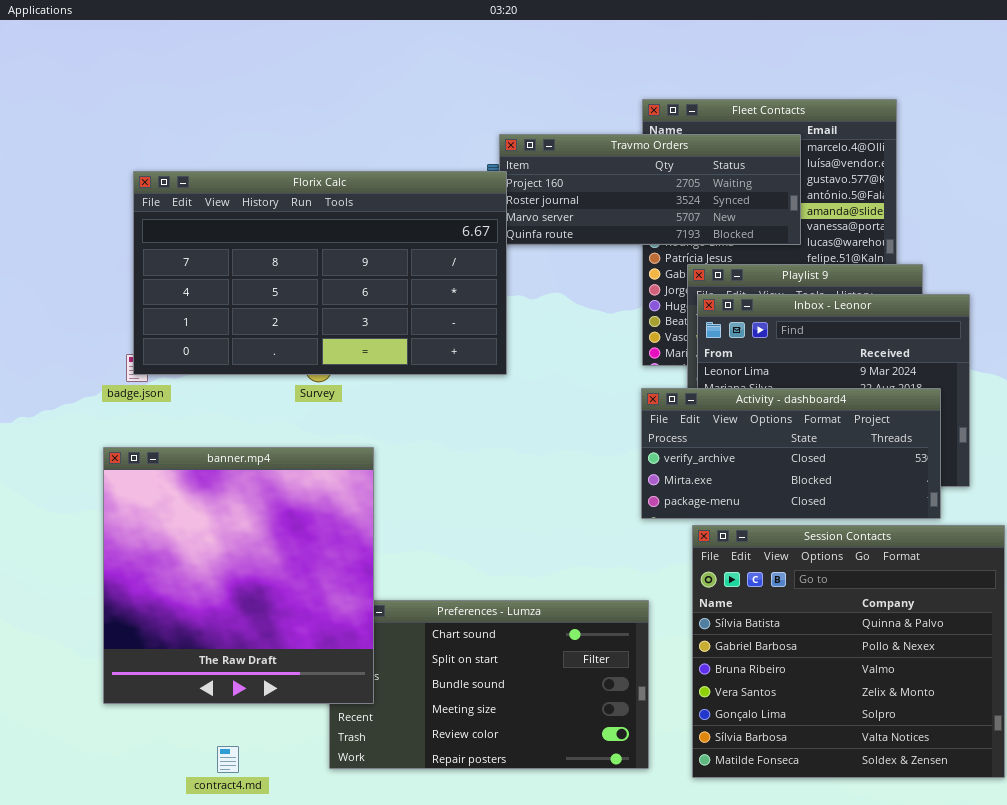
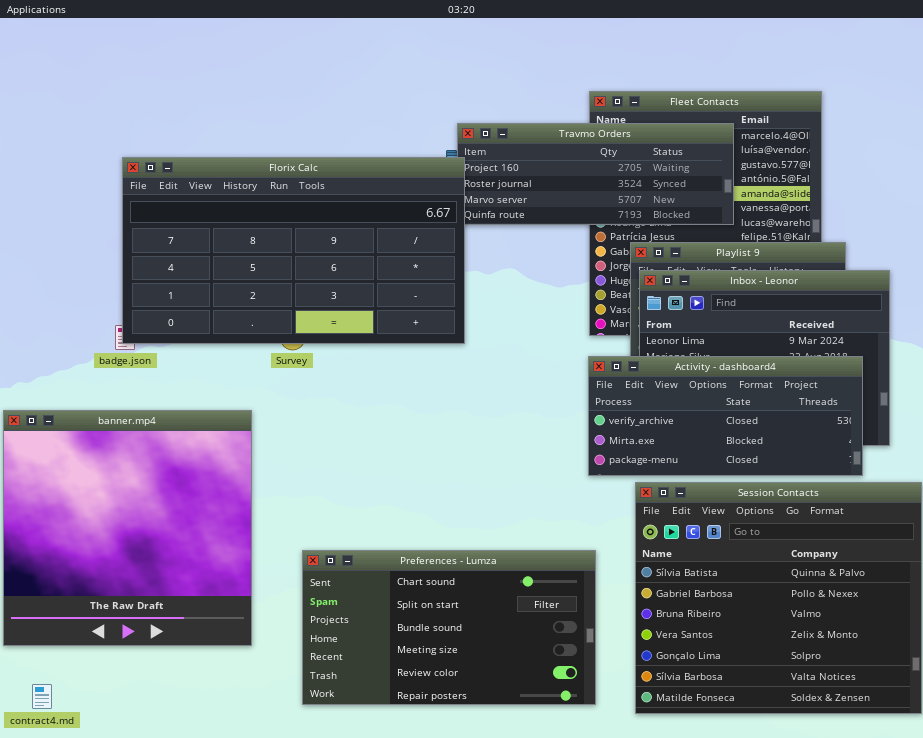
banner.mp4: [103,447,374,704] -> [3,410,252,646], moved
contract4.md: [217,746,239,773] -> [32,684,52,709], moved

